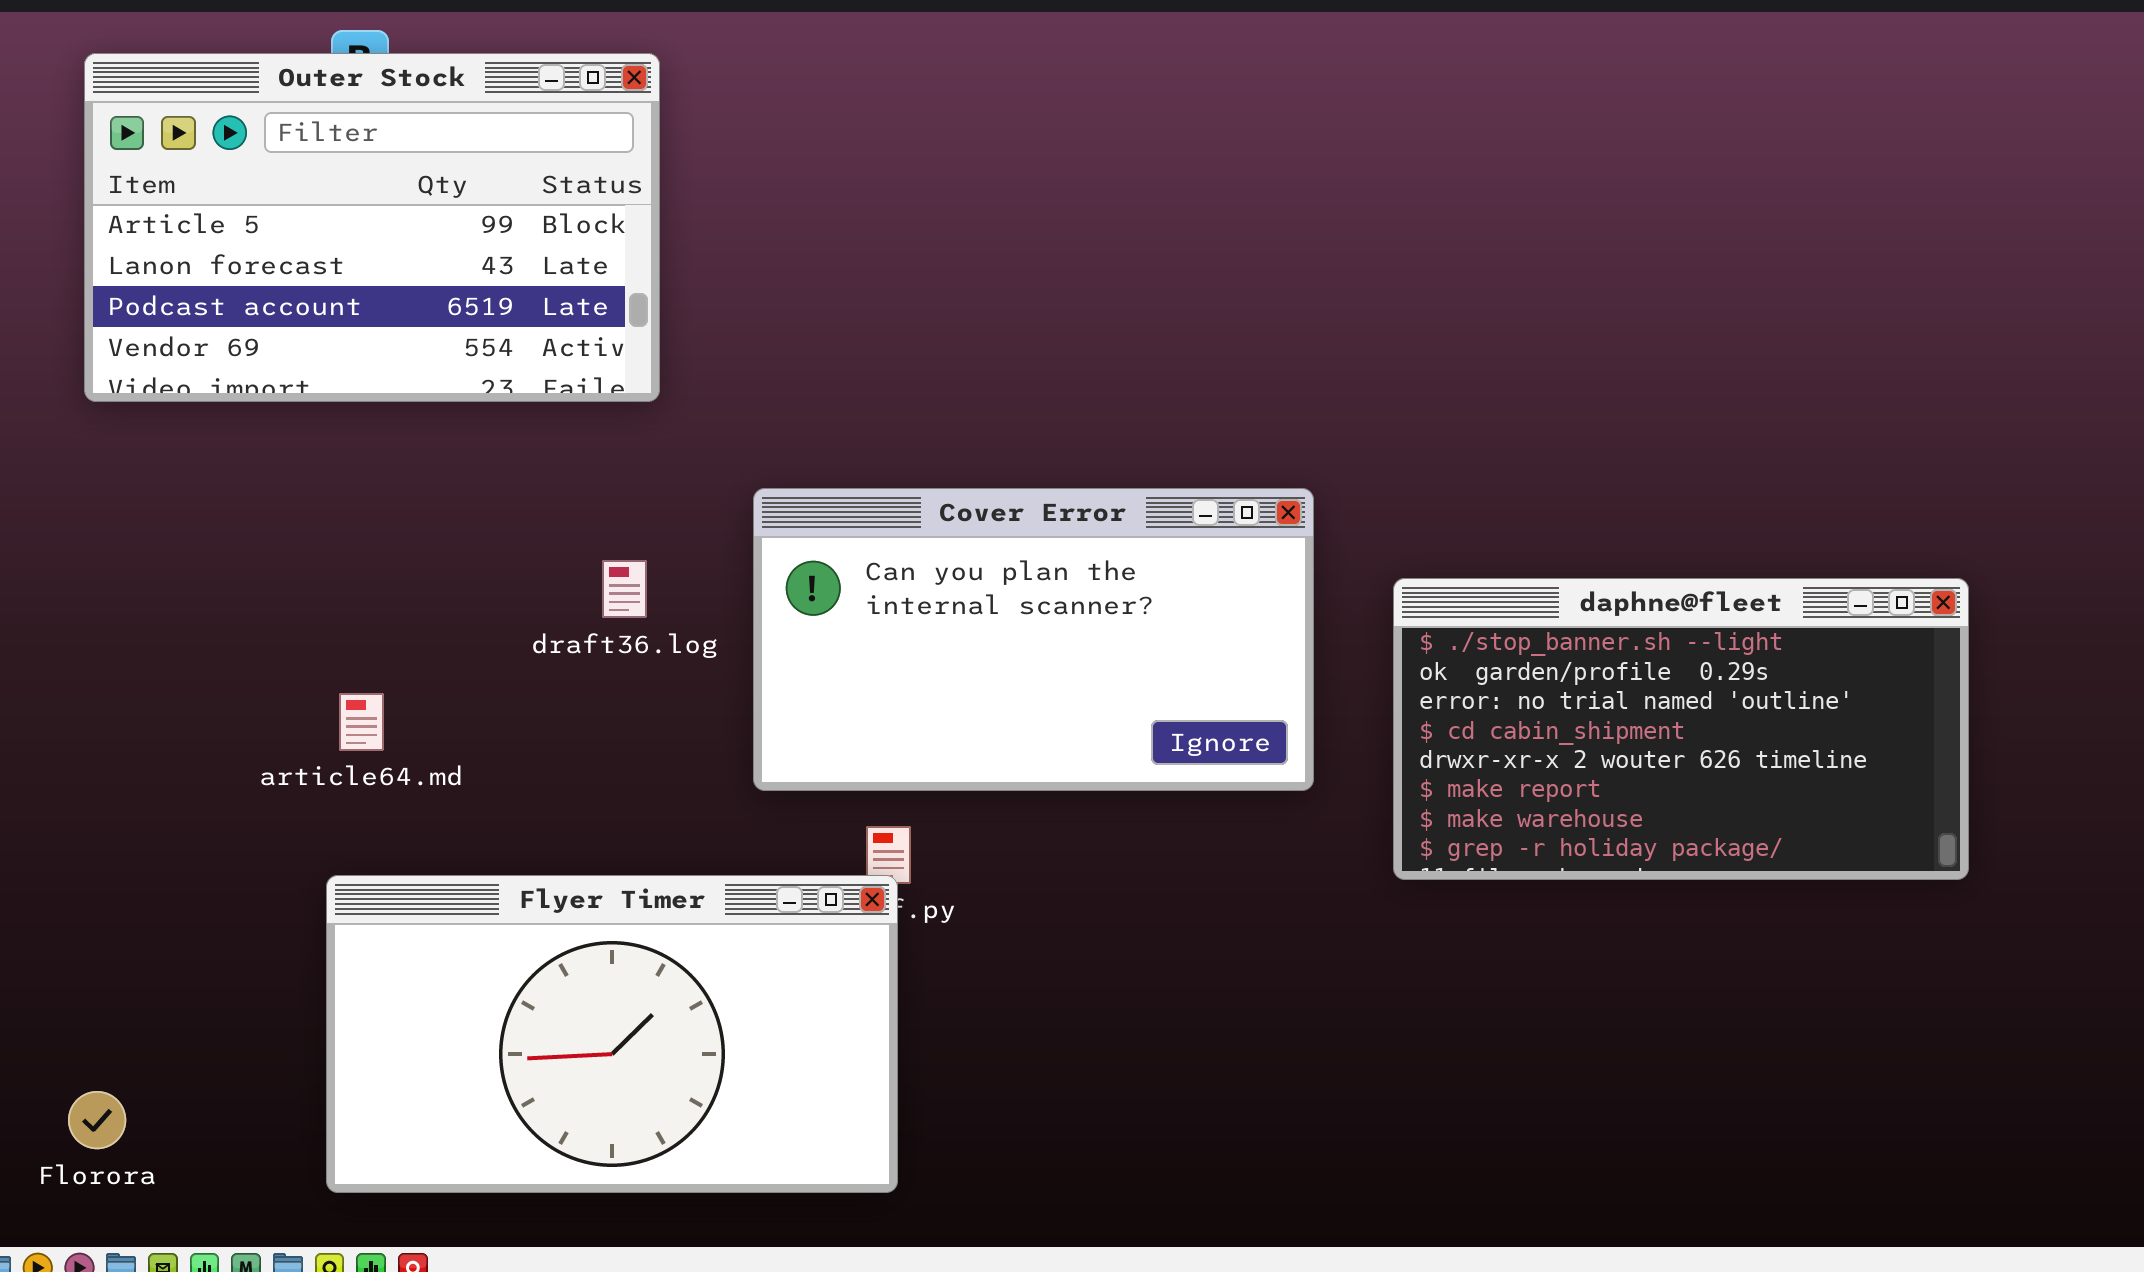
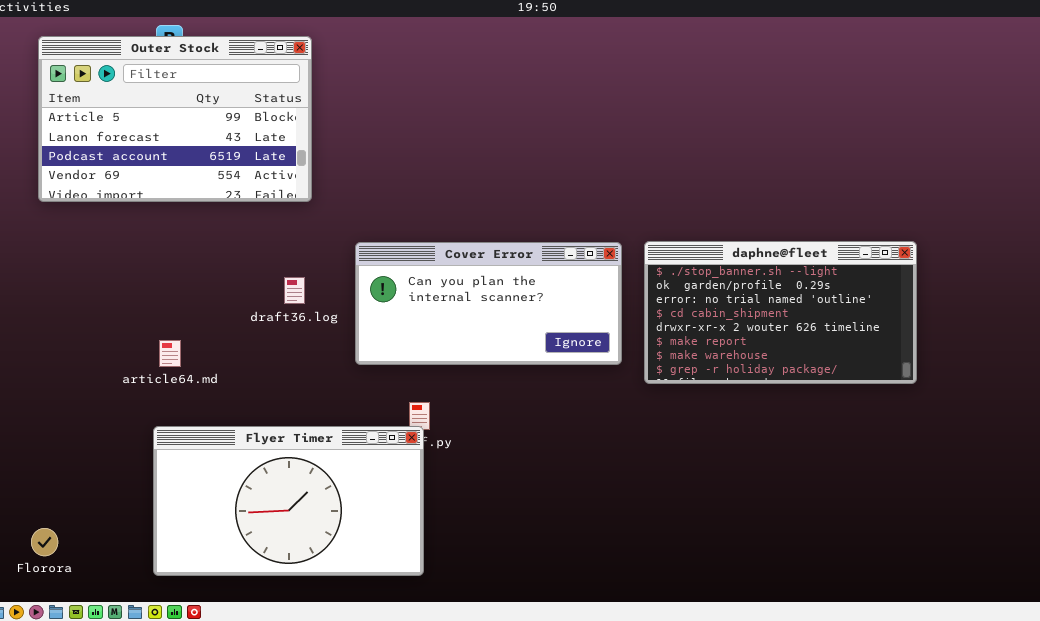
Cover Error: [753,488,1314,791] -> [355,242,622,365], resized
daphne@fleet: [1393,578,1969,880] -> [644,241,917,384], moved

